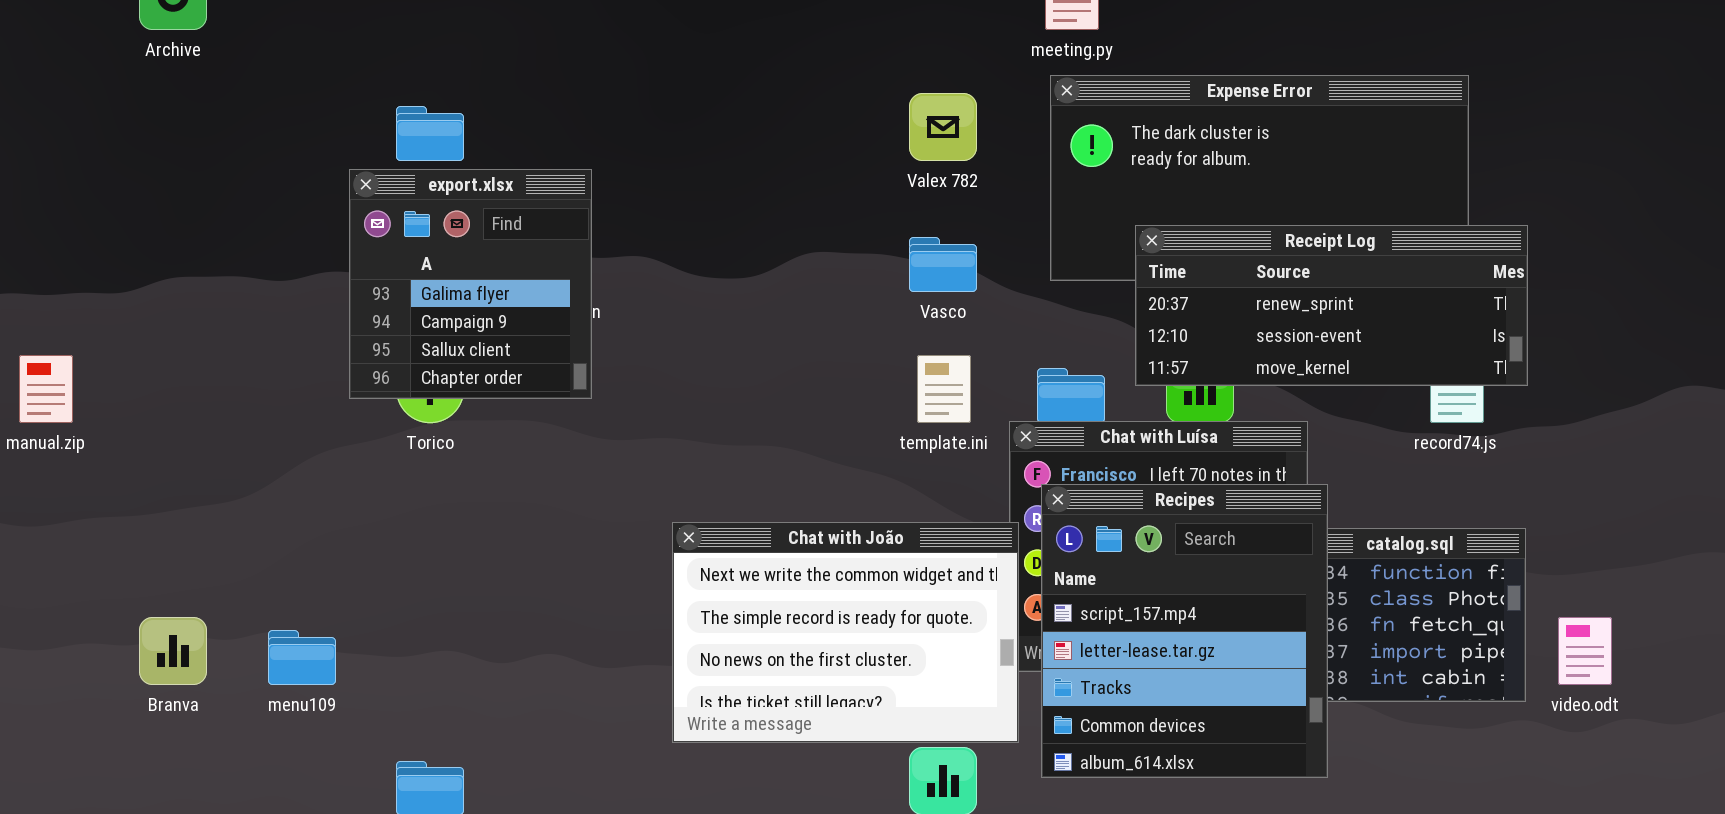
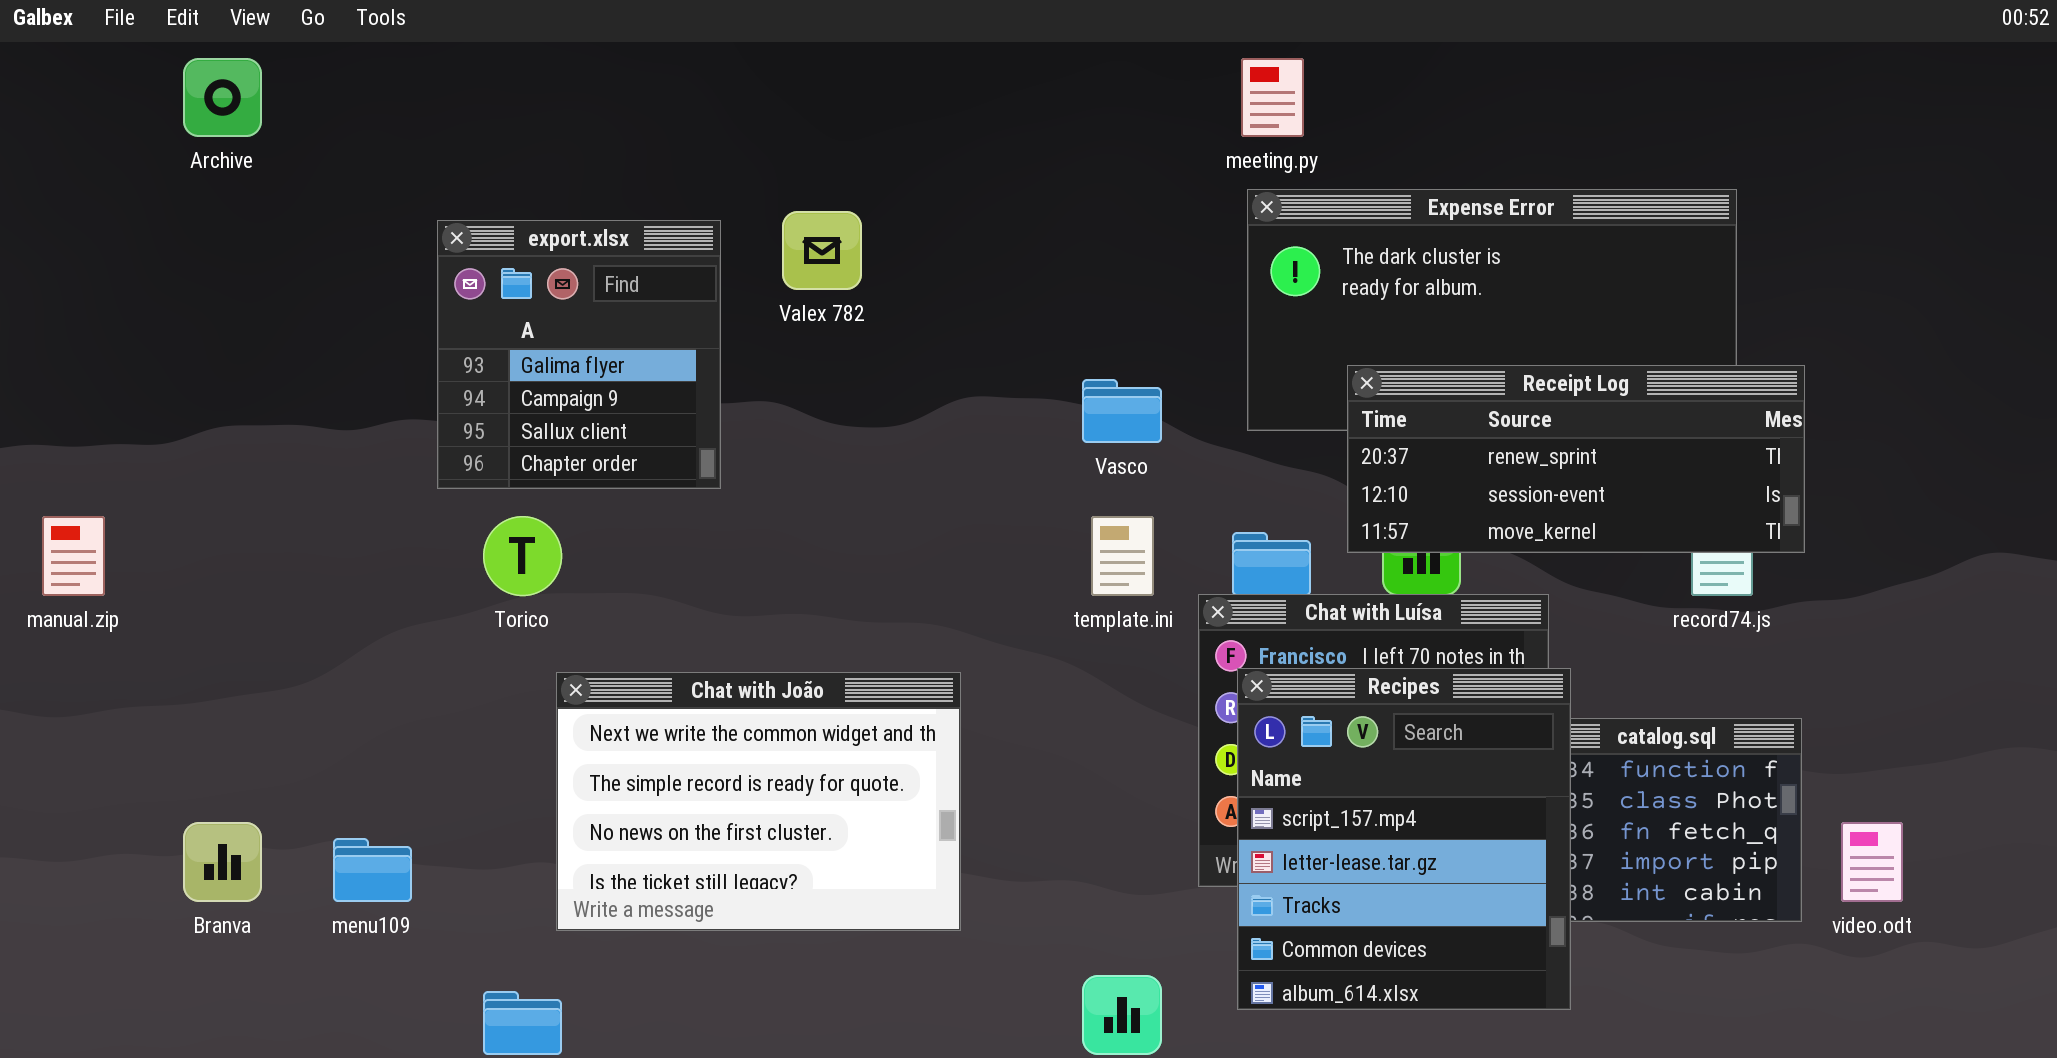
Valex 782: [909,93,977,161] -> [782,211,862,290], moved
export.xlsx: [349,169,592,399] -> [437,220,721,489], moved
Chat with João: [672,522,1019,743] -> [556,672,961,931], moved

